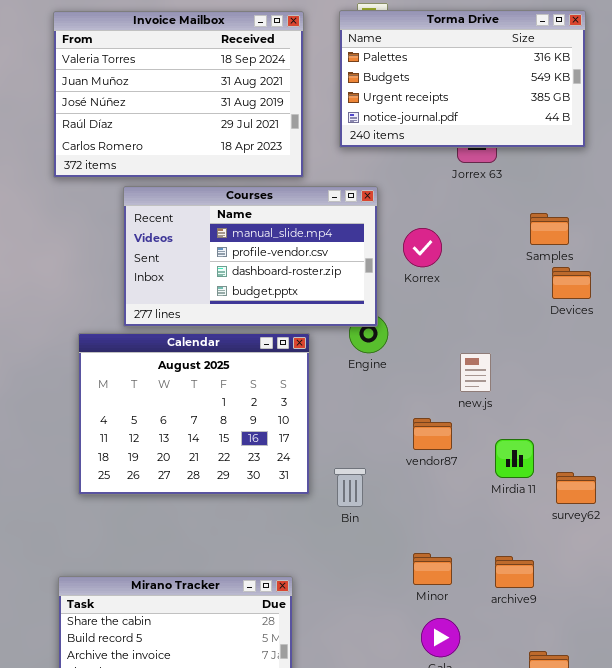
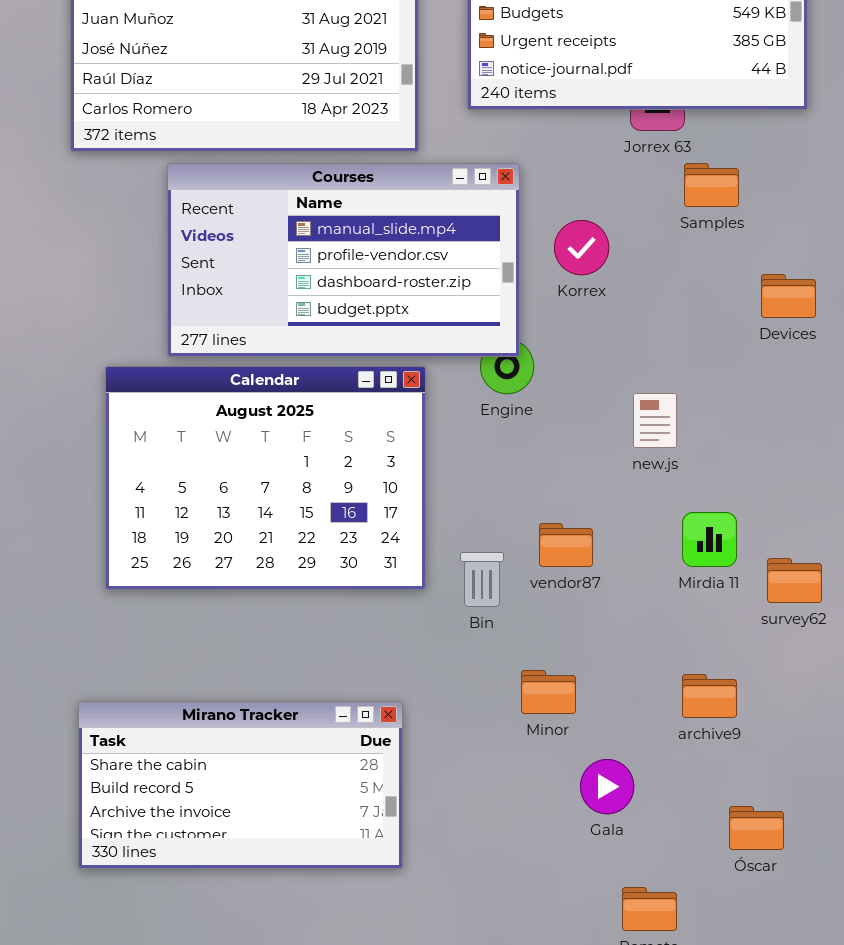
Samples: [530,213,569,245] -> [684,163,739,207], moved
vendor87: [413,418,452,450] -> [539,523,593,567], moved
Minor: [413,553,452,585] -> [521,670,576,714], moved

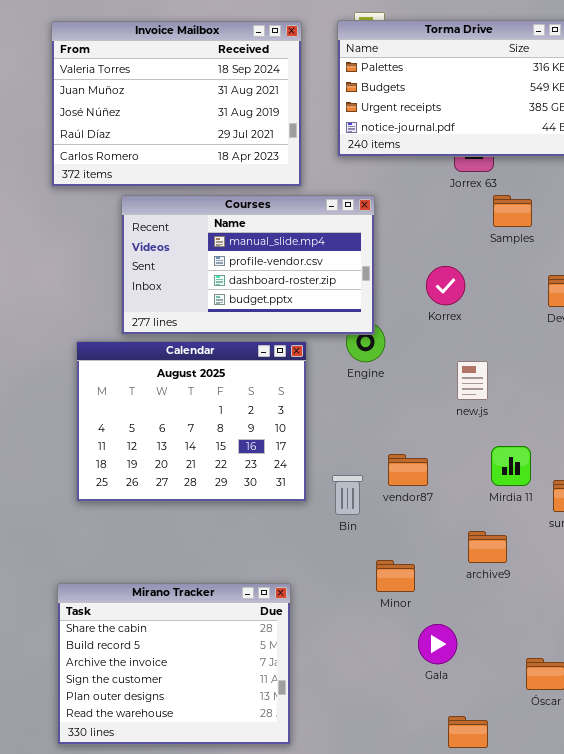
Korrex: [554,220,609,275] -> [426,266,465,305], moved
archive9: [682,674,737,718] -> [468,531,507,563], moved
Mirano Tracker: [78,701,403,869] -> [57,583,291,745], resized

